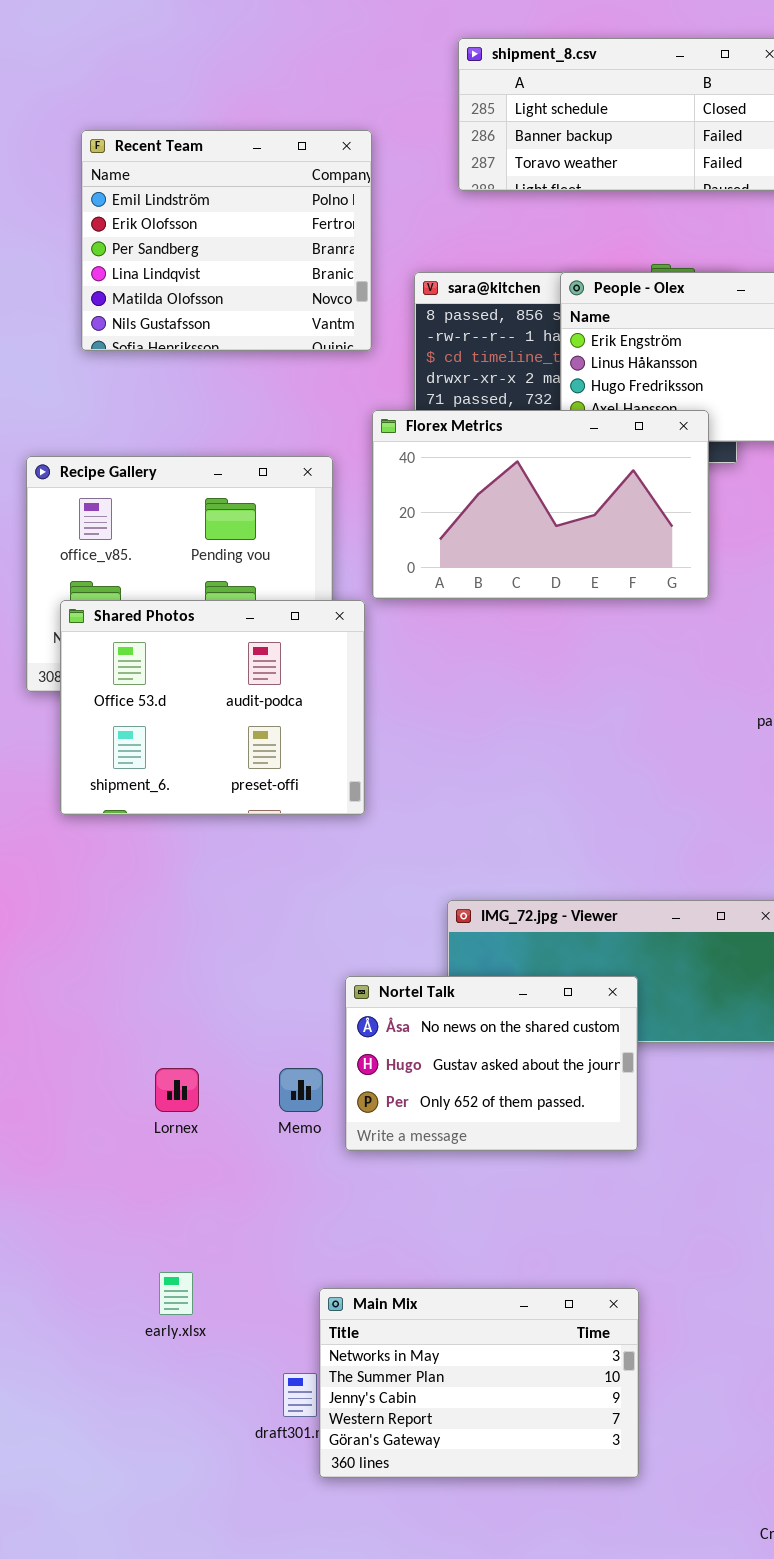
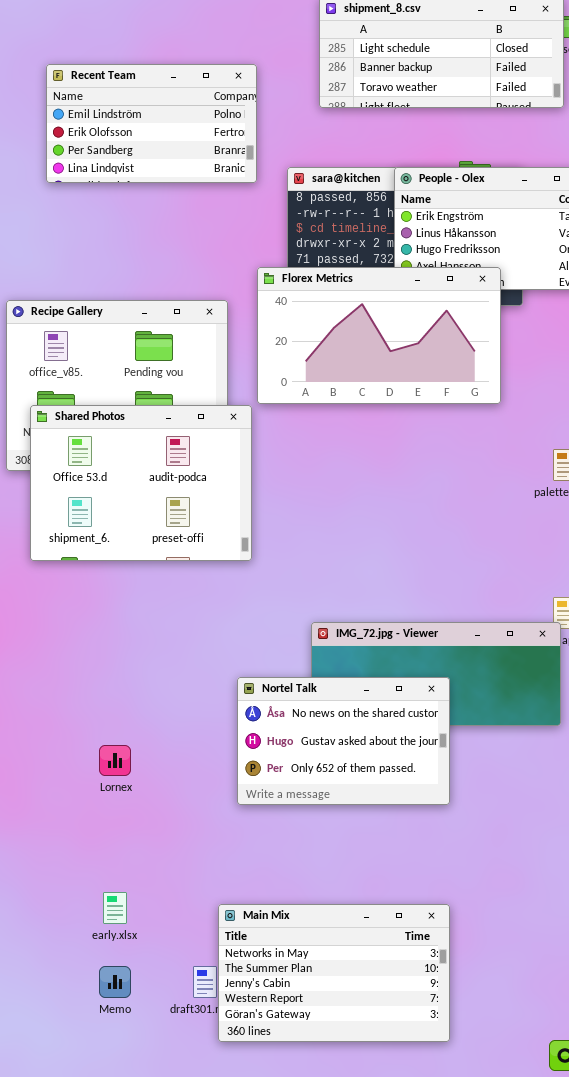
Recent Team: [81,130,372,351] -> [46,64,257,183], resized
Memo: [279,1068,323,1112] -> [99,966,131,998], moved

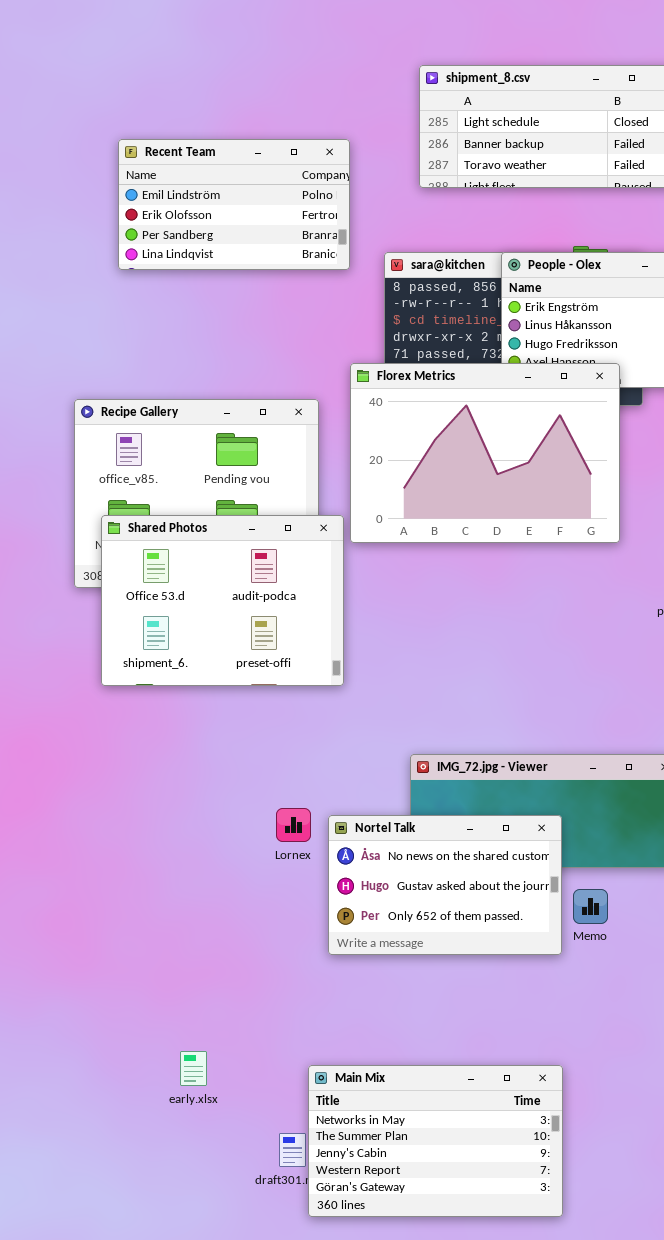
Florex Metrics: [257,267,501,404] -> [350,363,620,543], resized
Lornex: [99,745,131,776] -> [276,808,311,842], moved
Memo: [99,966,131,998] -> [573,889,608,924], moved

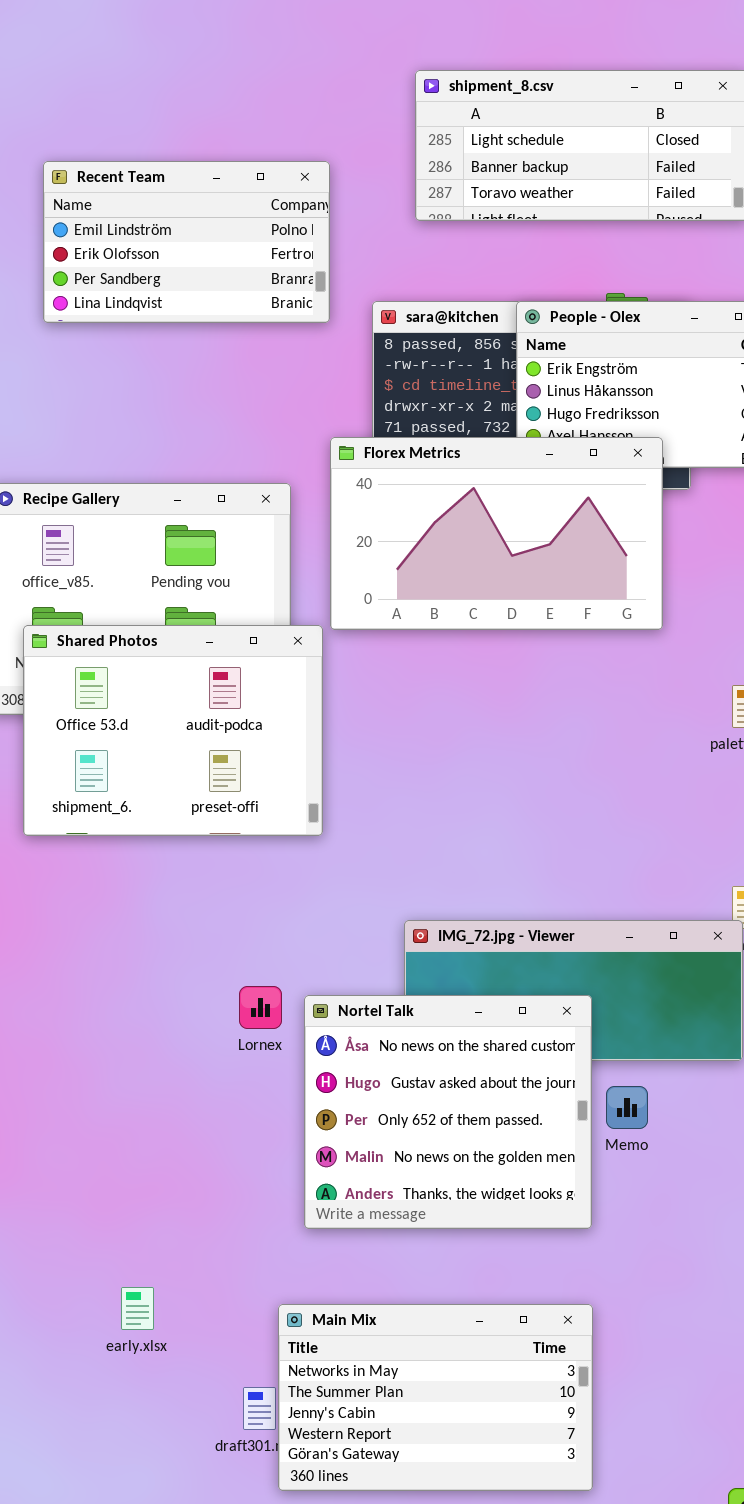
Florex Metrics: [350,363,620,543] -> [330,437,663,630], resized
Nortel Talk: [328,815,562,955] -> [304,995,592,1229], resized

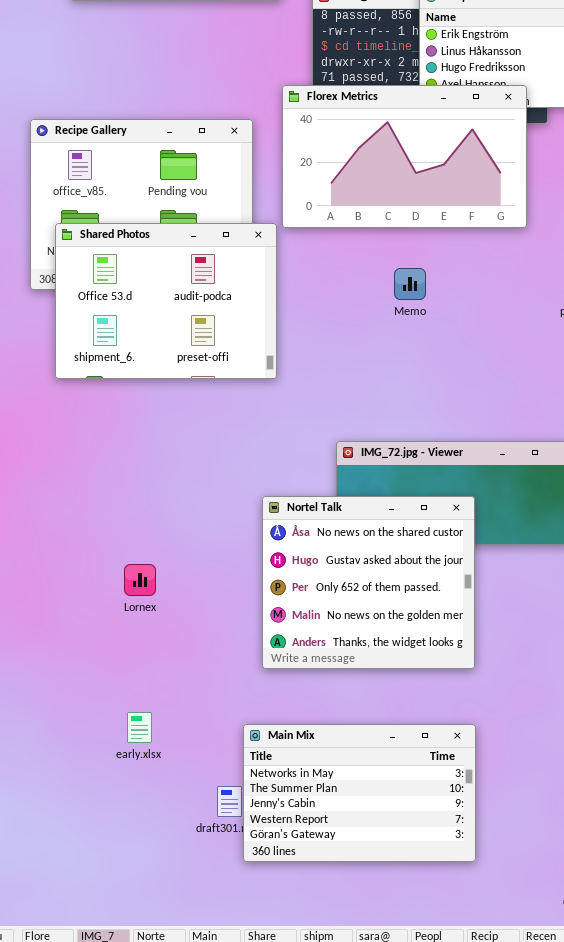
Lornex: [239,986,282,1029] -> [124,564,156,596], moved
Memo: [606,1086,648,1129] -> [394,268,426,300], moved

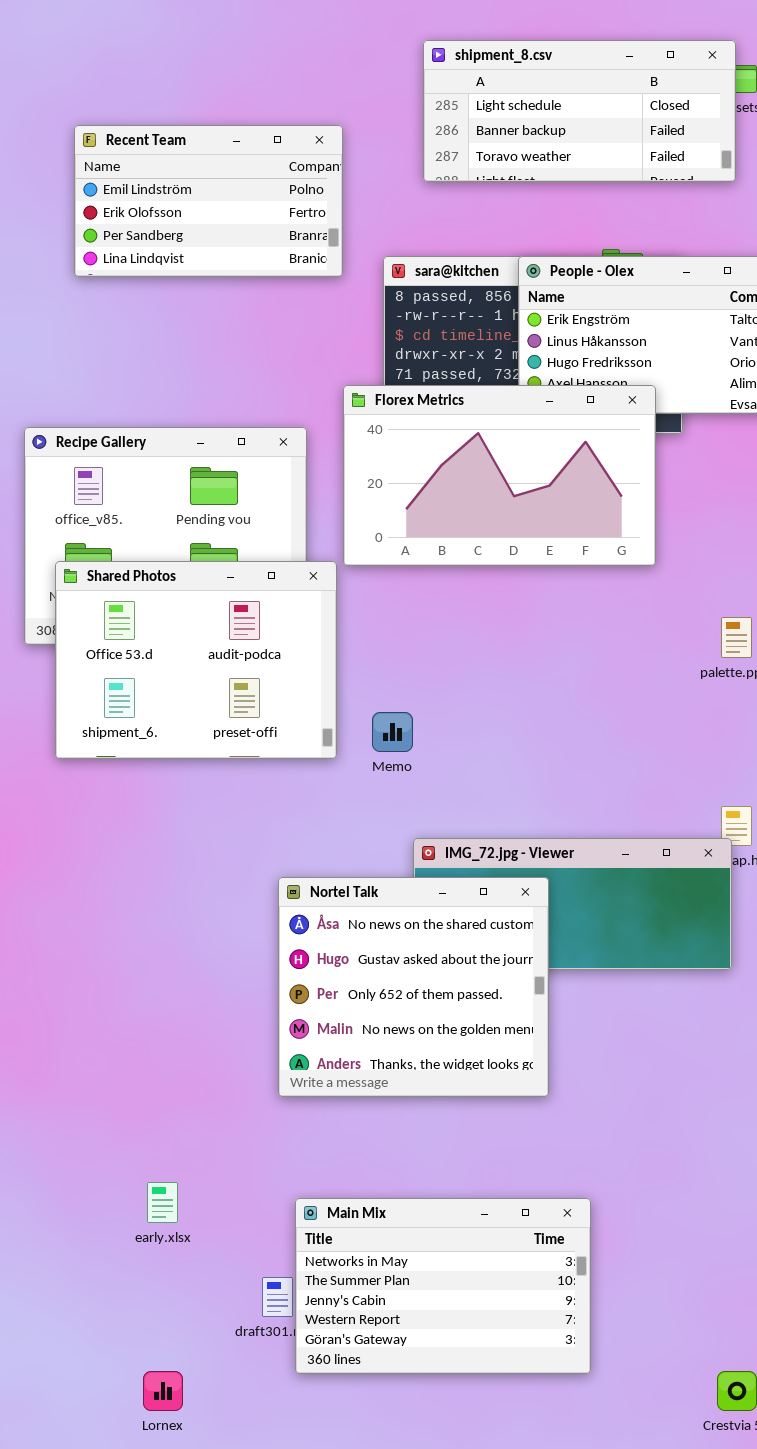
Memo: [394,268,426,300] -> [372,712,413,752], moved
Nortel Talk: [262,496,475,669] -> [278,877,549,1097], moved
Lornex: [124,564,156,596] -> [143,1371,183,1411], moved

